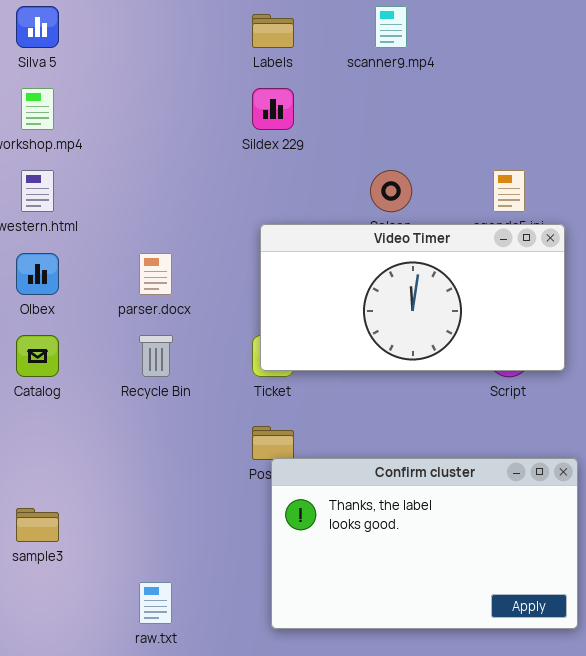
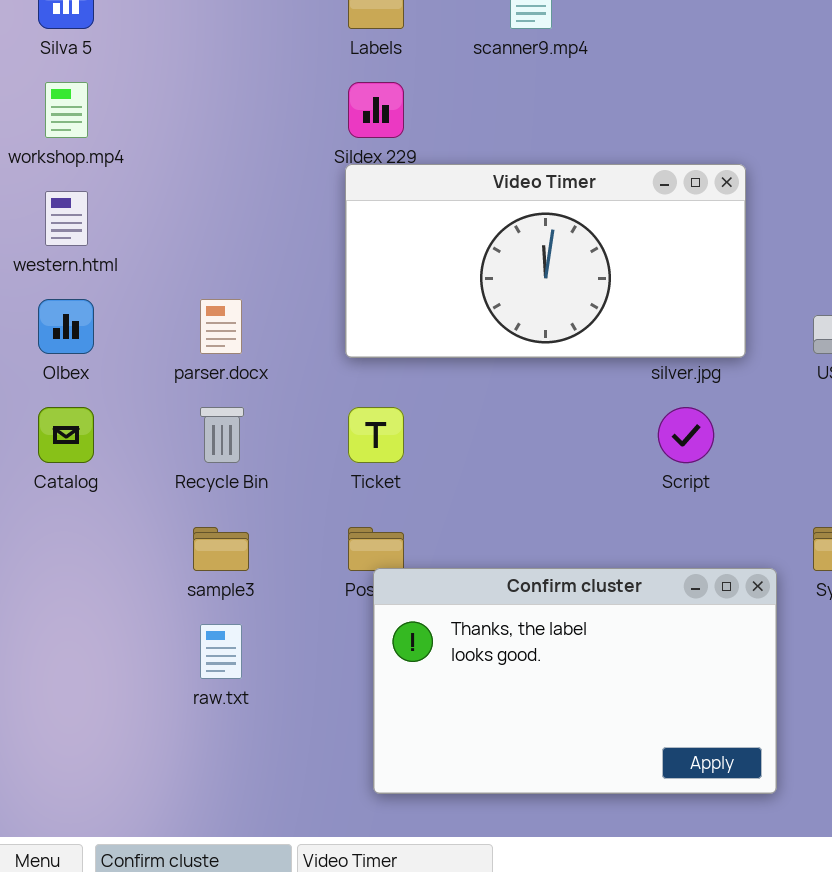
Video Timer: [260,224,565,371] -> [345,164,746,358], moved
sample3: [16,508,59,542] -> [193,527,249,571], moved
raw.txt: [139,582,172,624] -> [200,624,242,679], moved

